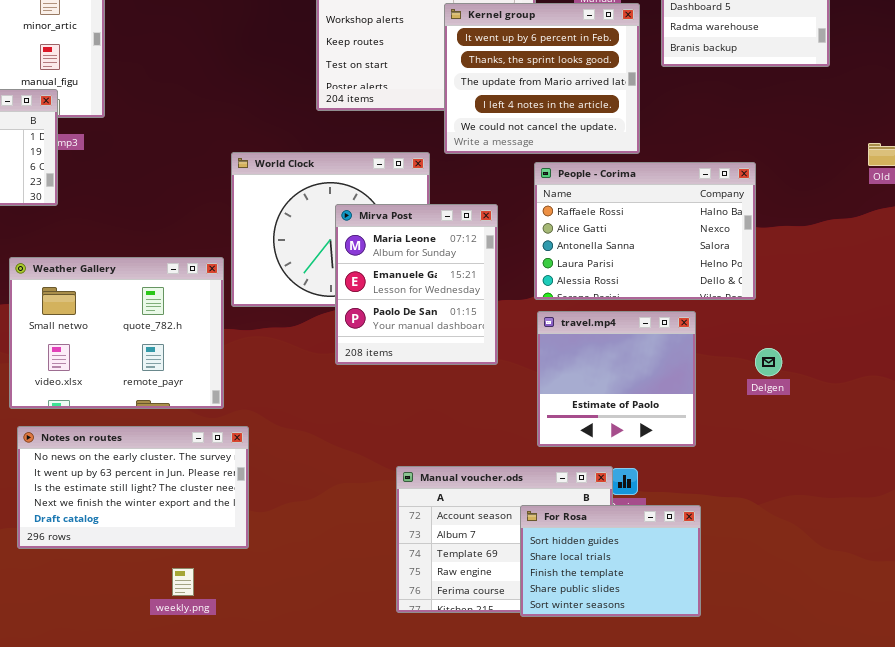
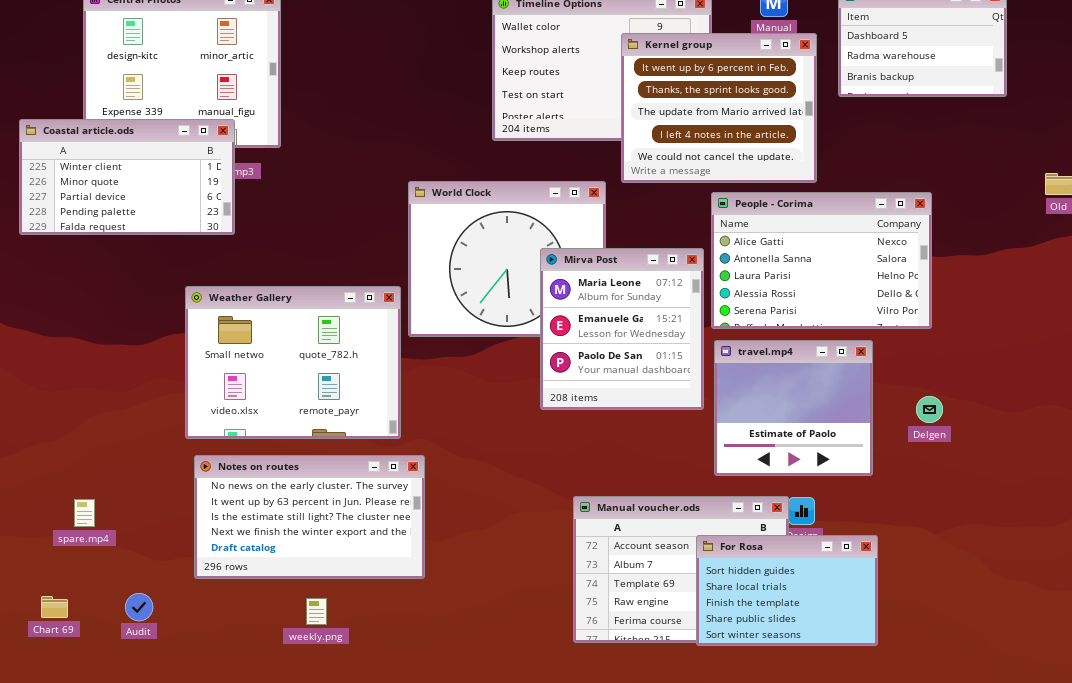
People - Corima: [534,162,756,300] -> [711,192,932,329], scrolled down 1 row
Mirva Post: [335,204,498,365] -> [540,248,704,410], moved
Delgen: [755,348,782,376] -> [916,396,943,423], moved
weekly.png: [172,568,194,596] -> [306,598,327,625], moved

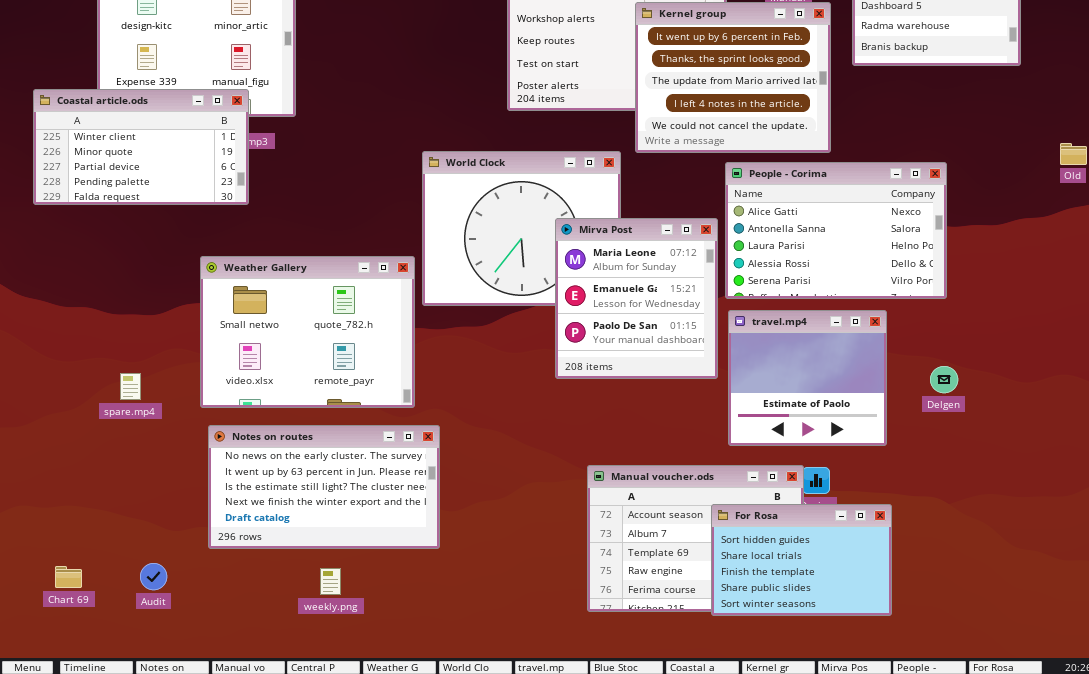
spare.mp4: [74,499,95,527] -> [120,373,141,400], moved

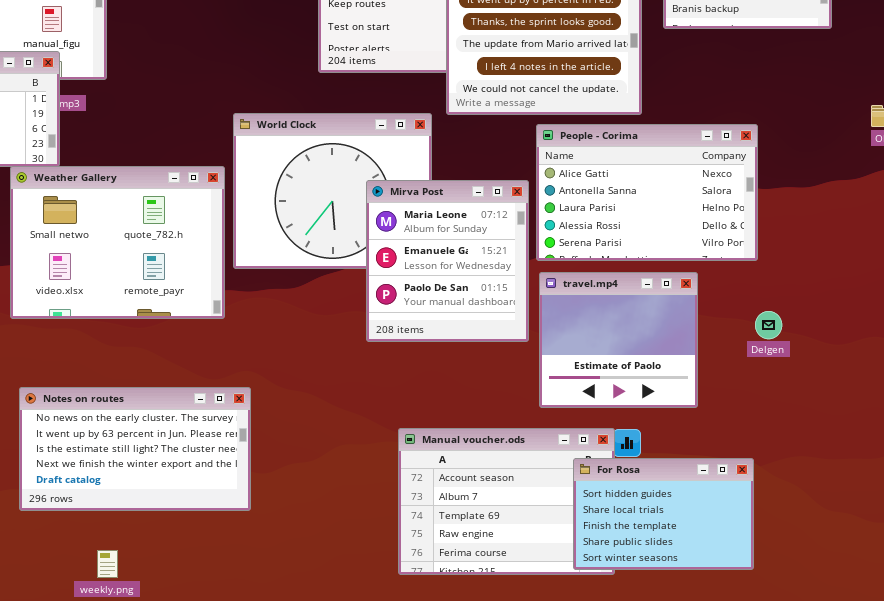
Weather Gallery: [200,256,415,408] -> [10,166,225,319], moved
Delgen: [930,366,958,393] -> [755,311,782,339], moved
For Rosa: [711,504,892,616] -> [573,458,754,570], moved
weekly.png: [320,568,341,595] -> [97,550,118,578], moved

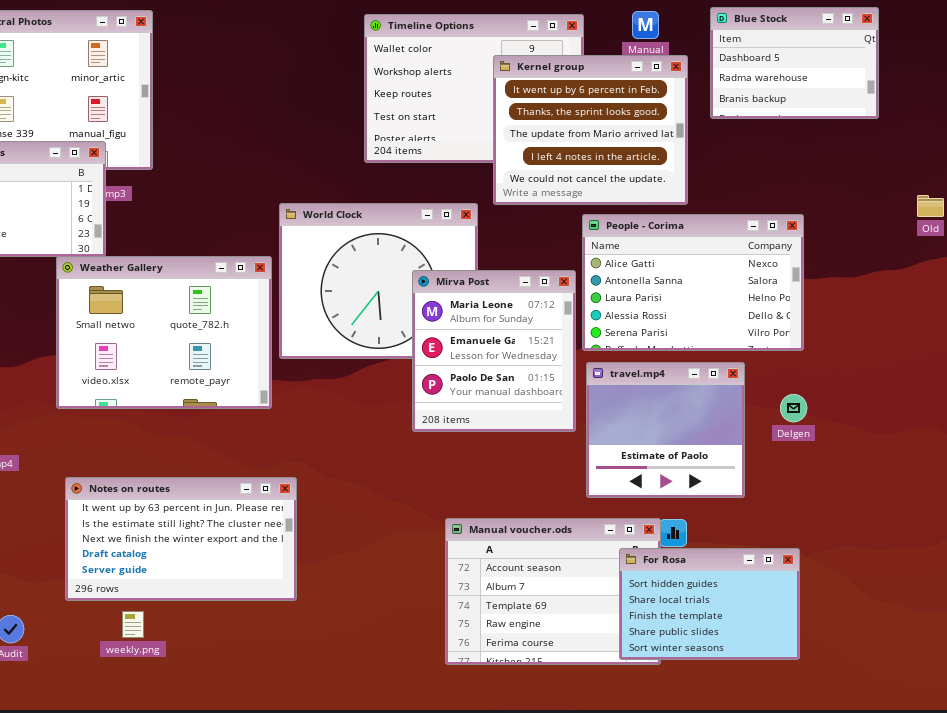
Delgen: [755,311,782,339] -> [780,394,807,422], moved
Notes on routes: [19,387,251,511] -> [65,477,297,601], scrolled down 1 row
weekly.png: [97,550,118,578] -> [122,611,144,638], moved

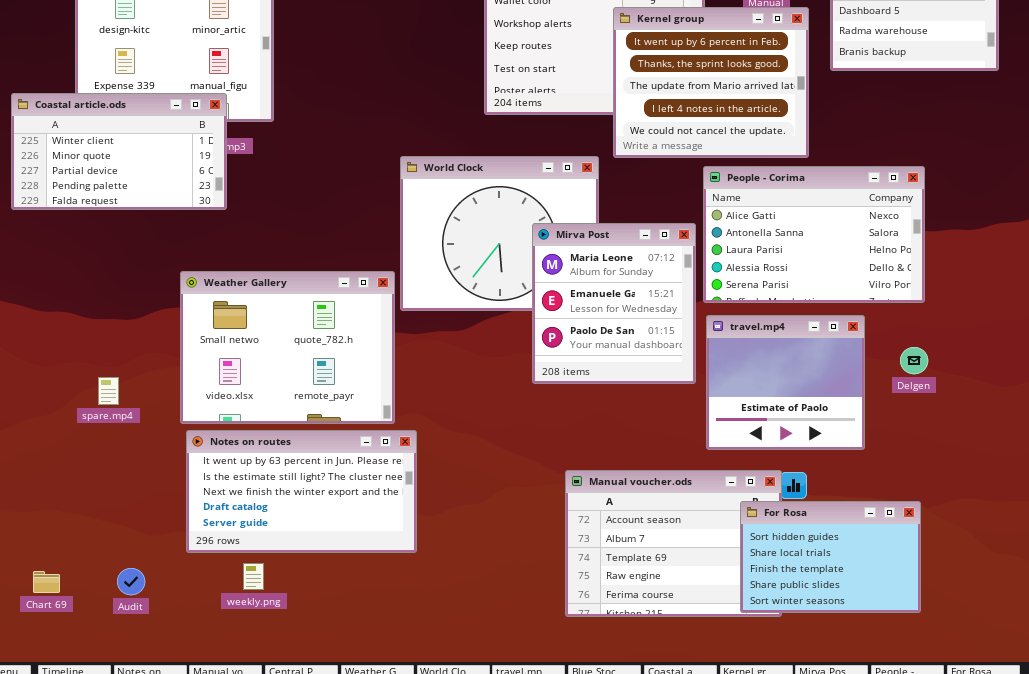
Weather Gallery: [56,256,272,409] -> [180,271,395,424], moved

